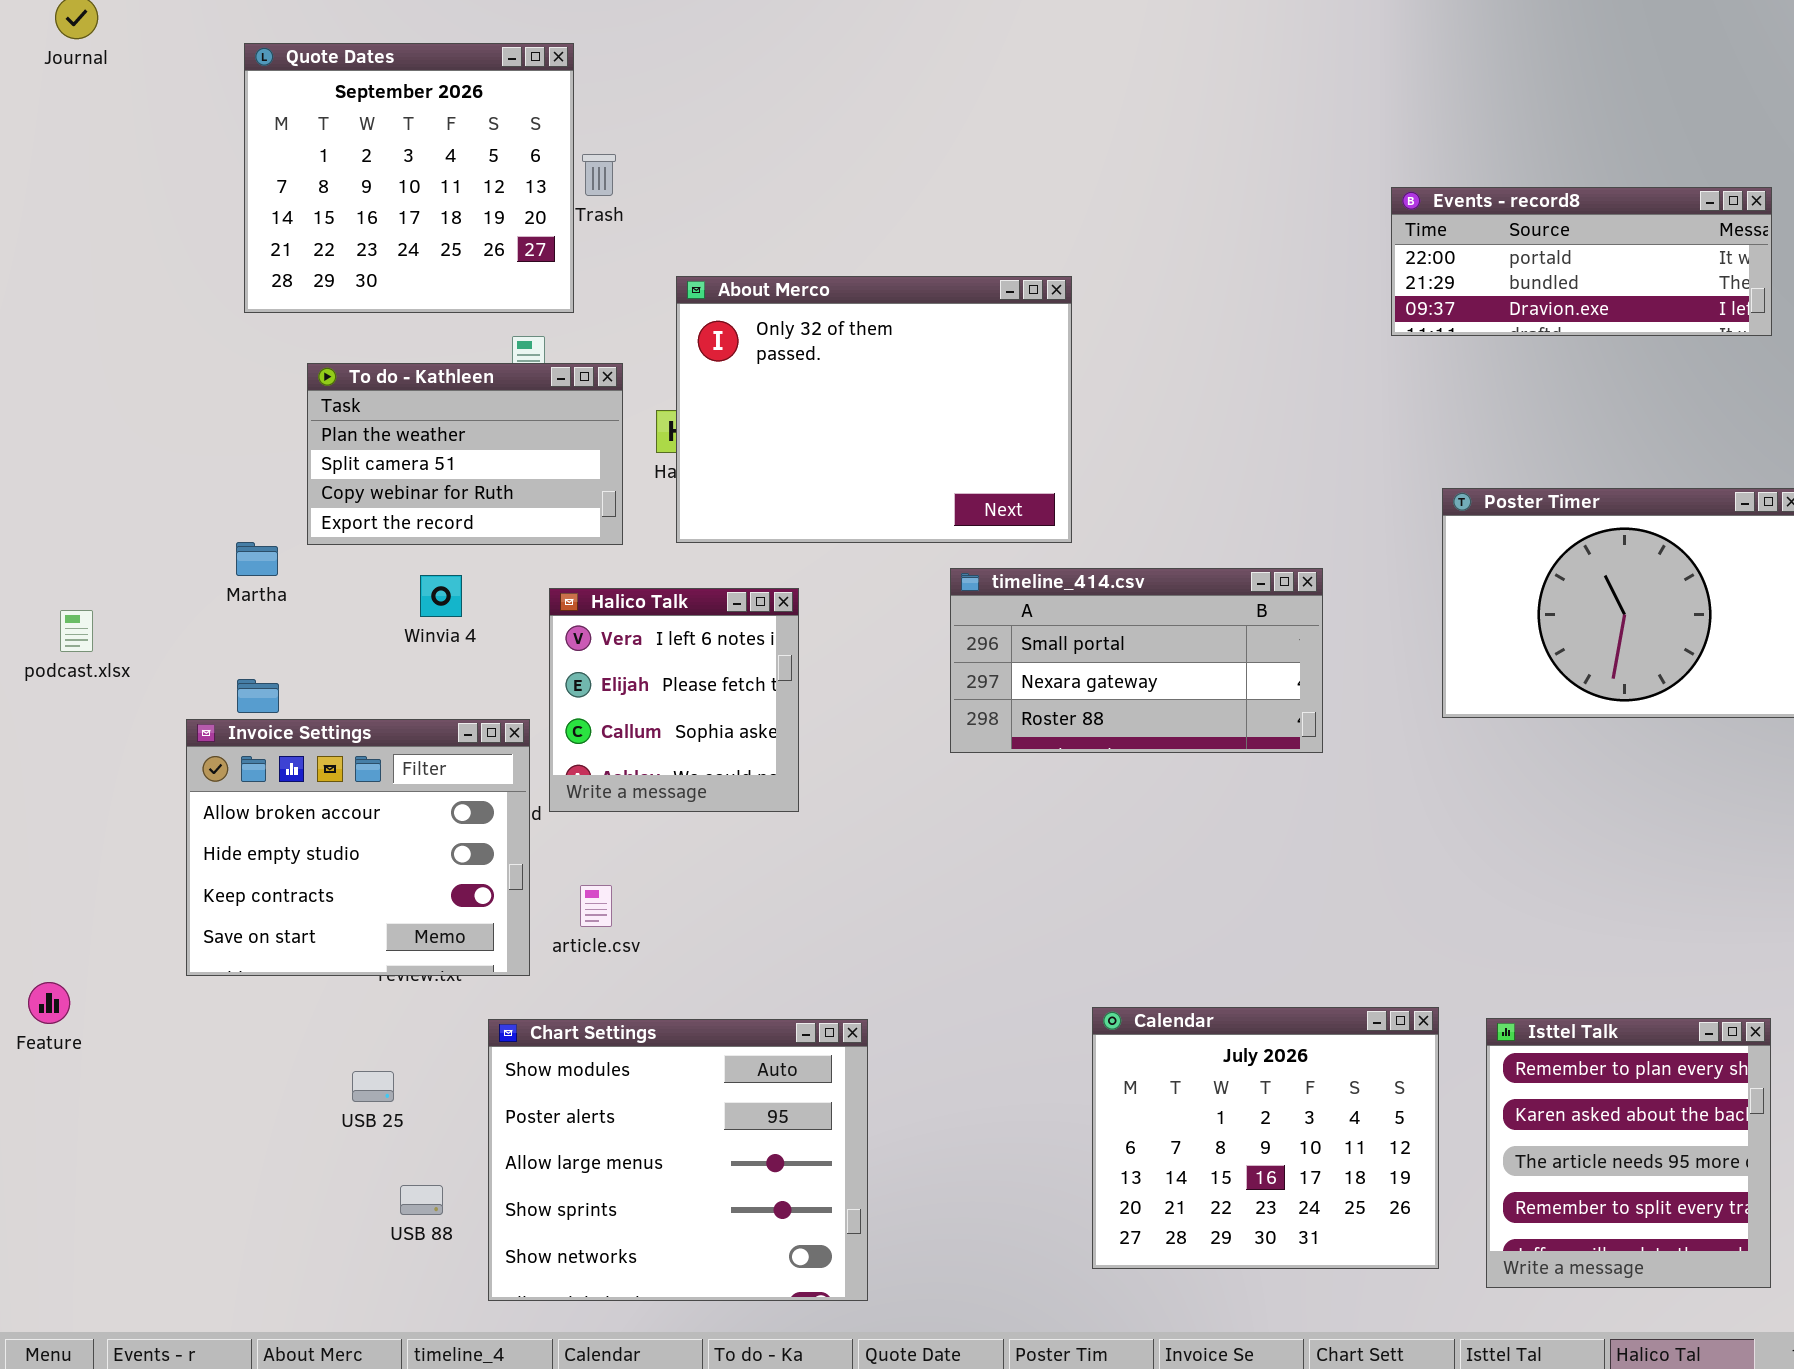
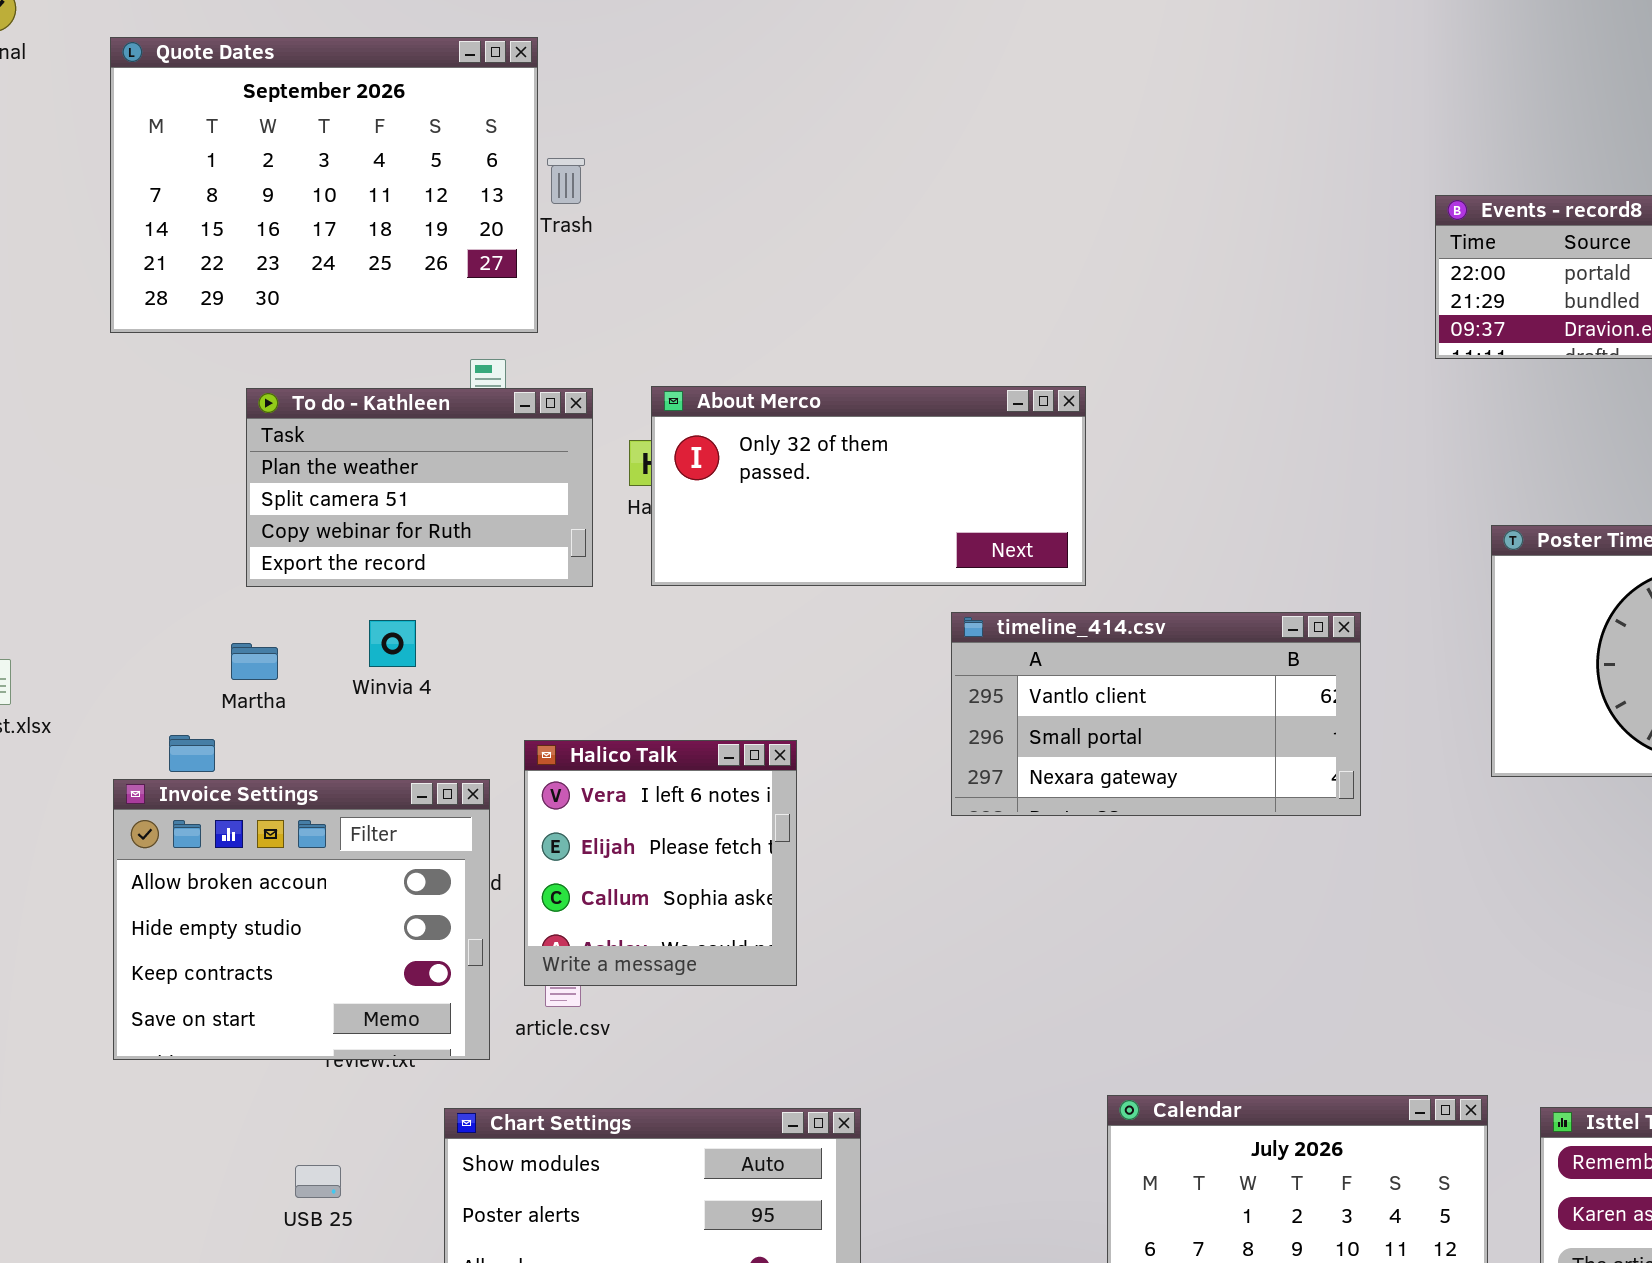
Quote Dates: [244,43,574,313] -> [110,37,538,333], resized
About Merco: [676,276,1072,543] -> [651,386,1086,586], resized
Martha: [236,542,278,576] -> [231,643,278,680], moved
timeline_414.csv: [950,568,1323,753] -> [951,612,1361,816], scrolled up 1 row
Halico Talk: [549,588,799,812] -> [524,740,797,986], moved

